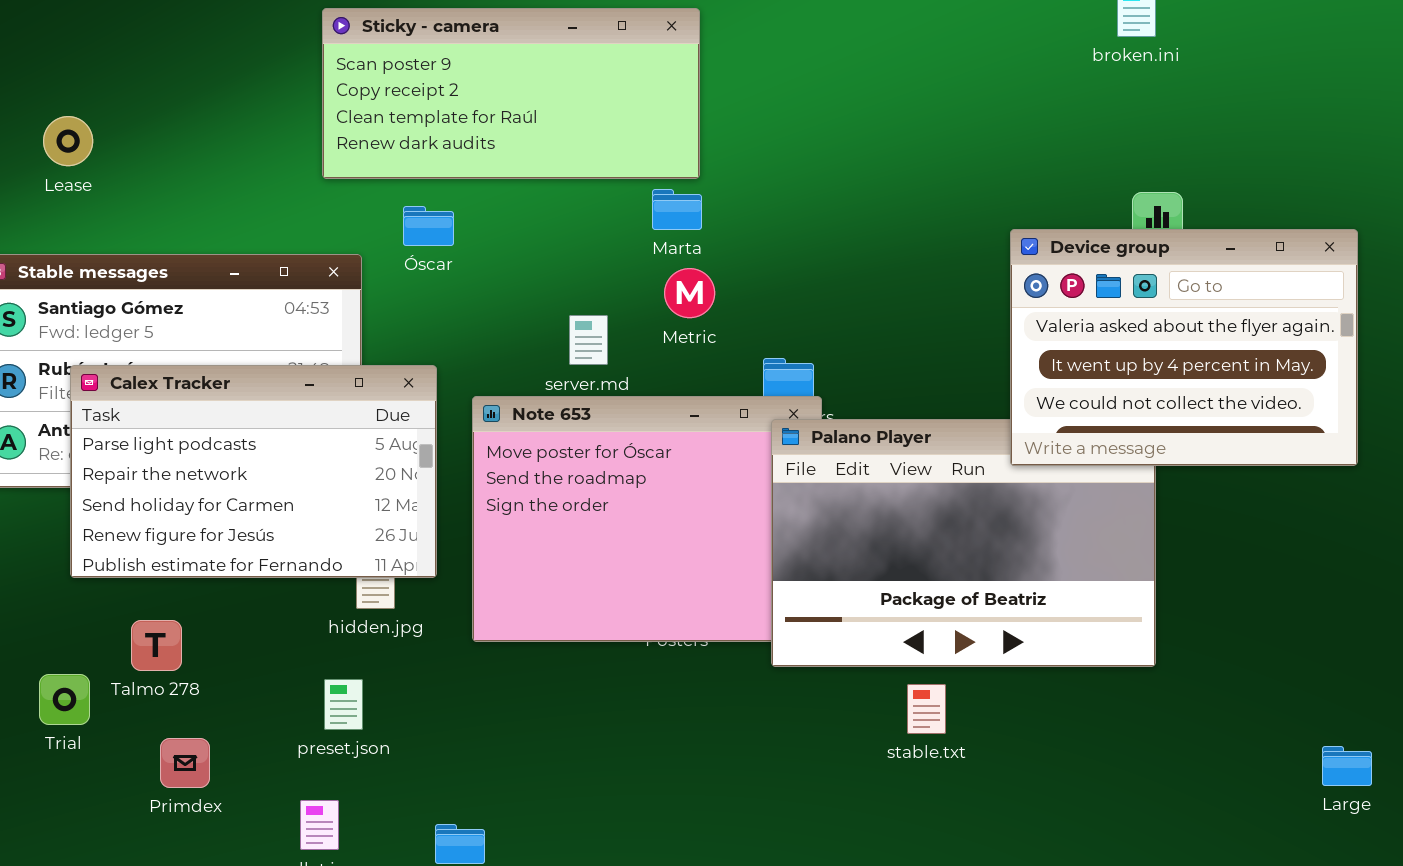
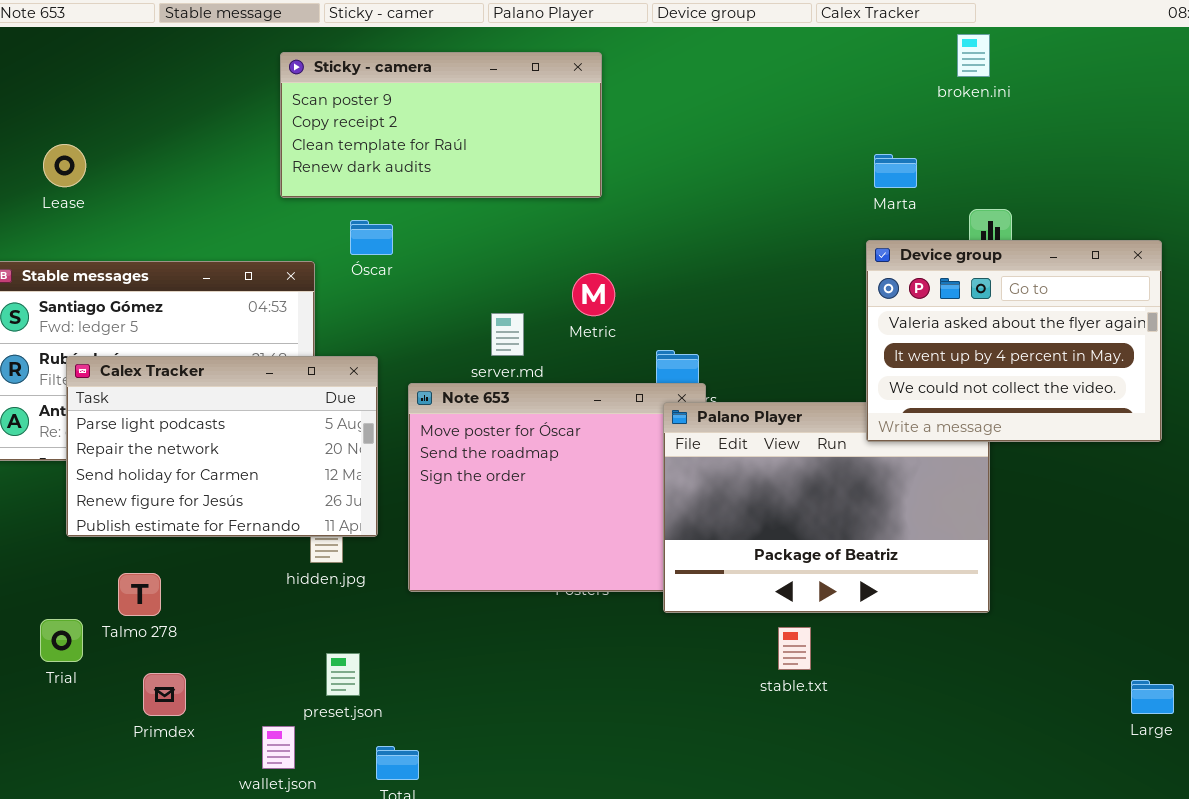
Marta: [652,189,702,230] -> [874,154,917,188], moved
preset.json: [324,679,363,730] -> [326,653,360,696], moved

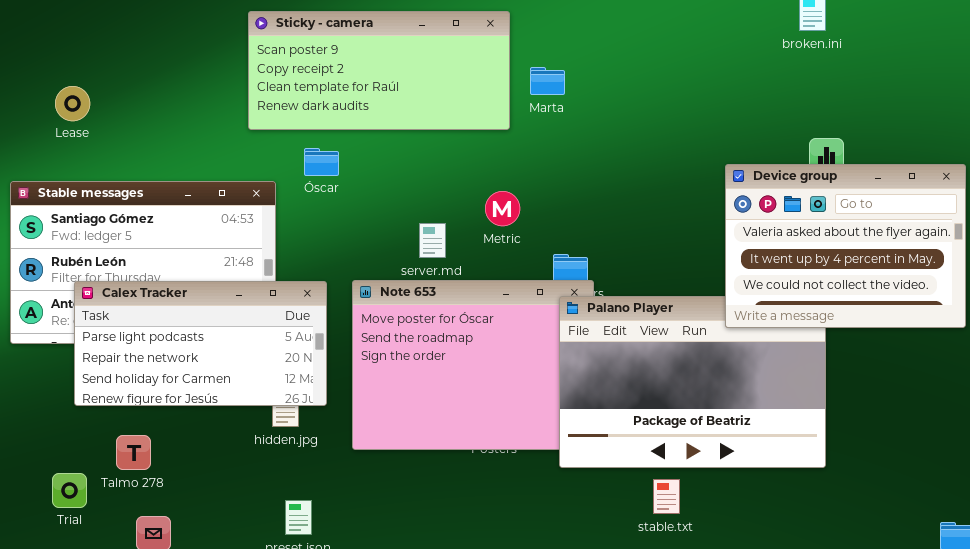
Marta: [874,154,917,188] -> [530,67,565,95], moved
Calex Tracker: [66,356,378,537] -> [74,281,327,406], resized

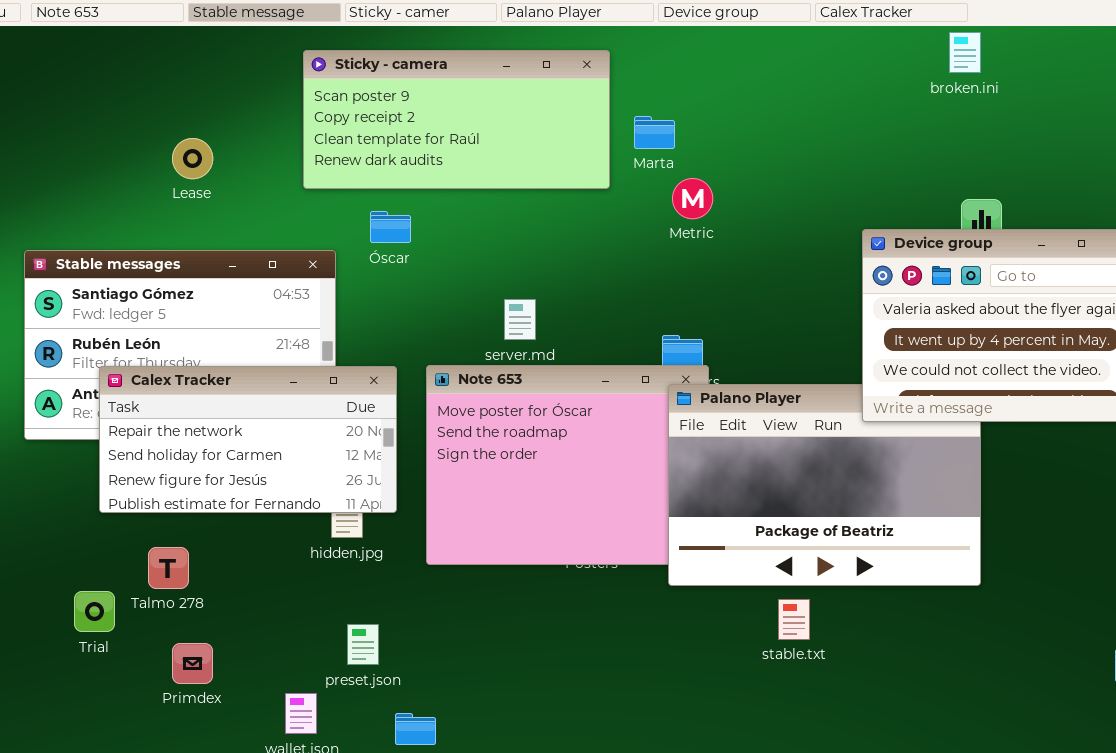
Lease: [55,86,90,121] -> [172,138,213,179], moved
Metric: [485,191,520,226] -> [672,178,713,219], moved
Calex Tracker: [74,281,327,406] -> [99,366,397,513], scrolled down 1 row

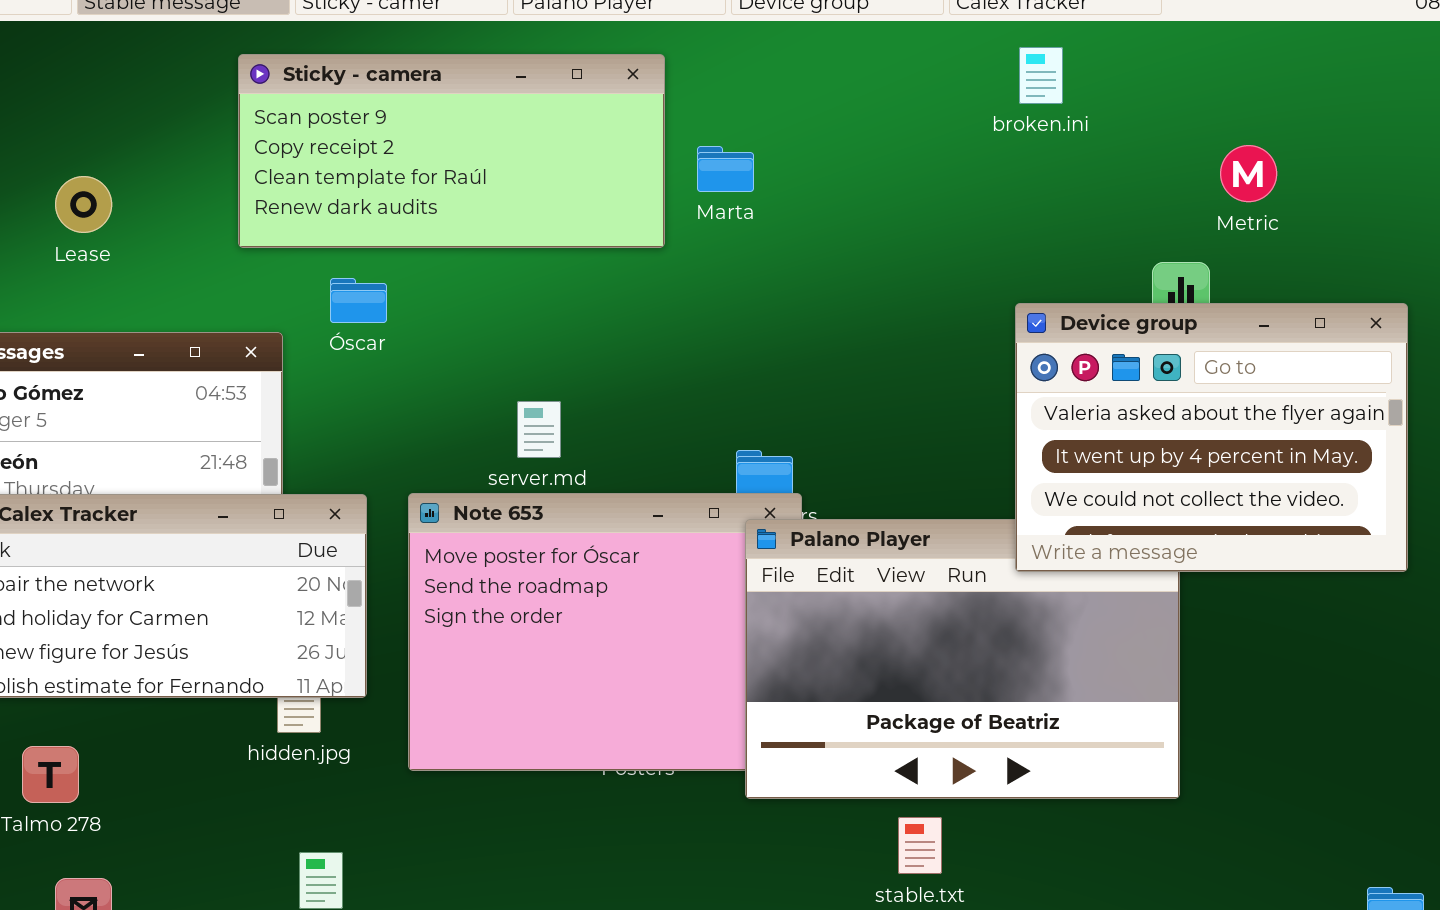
broken.ini: [949,32,981,73] -> [1019,47,1063,104], moved
Metric: [672,178,713,219] -> [1220,145,1277,202], moved

